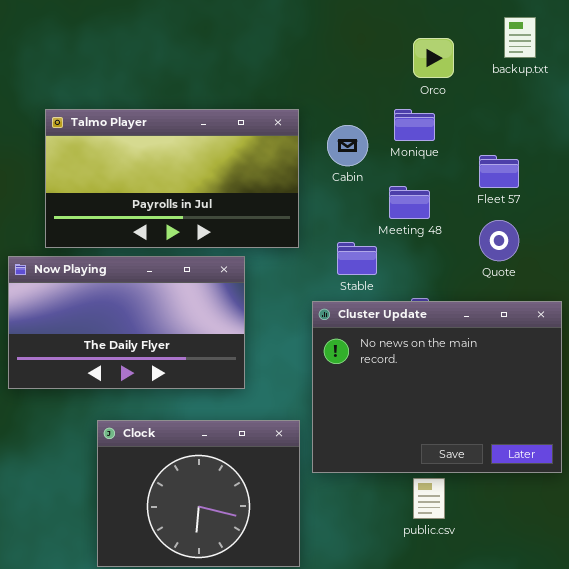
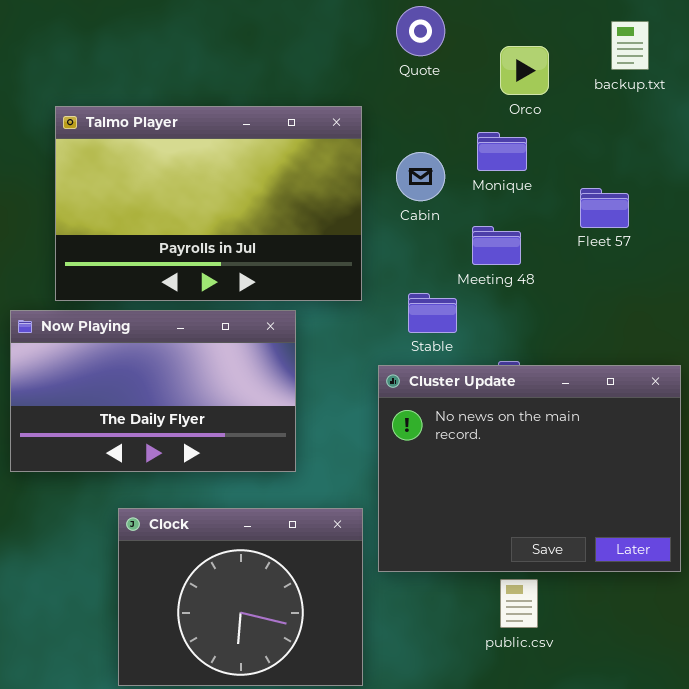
Talmo Player: [45,109,299,248] -> [55,106,362,301], resized
Quote: [479,220,519,261] -> [396,6,445,56], moved

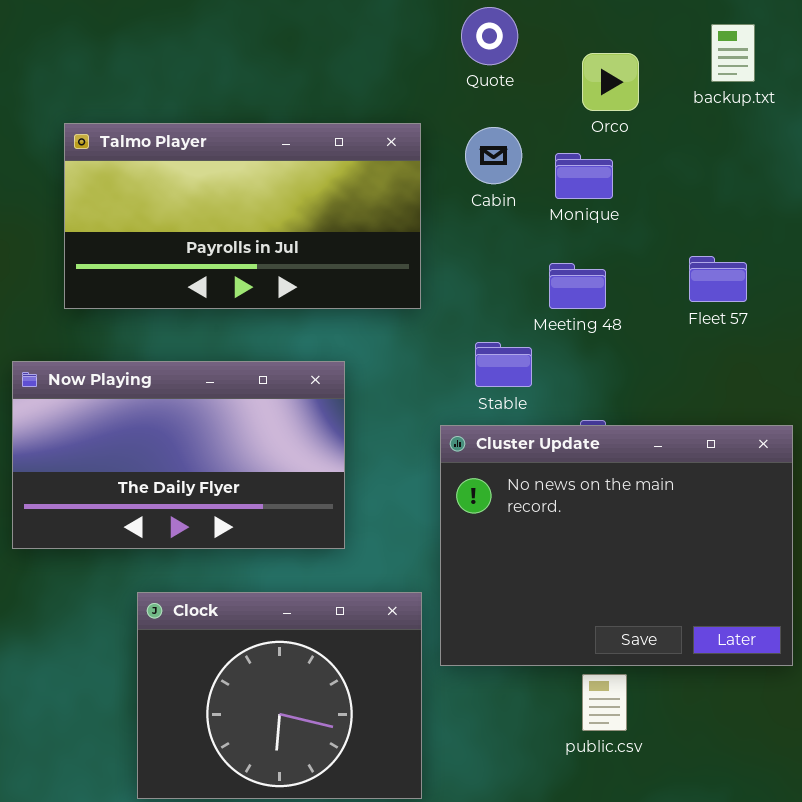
Talmo Player: [55,106,362,301] -> [64,123,421,309], resized
Cabin: [396,152,445,201] -> [465,127,522,184], moved
Fleet 57: [580,188,629,228] -> [689,256,747,302], moved

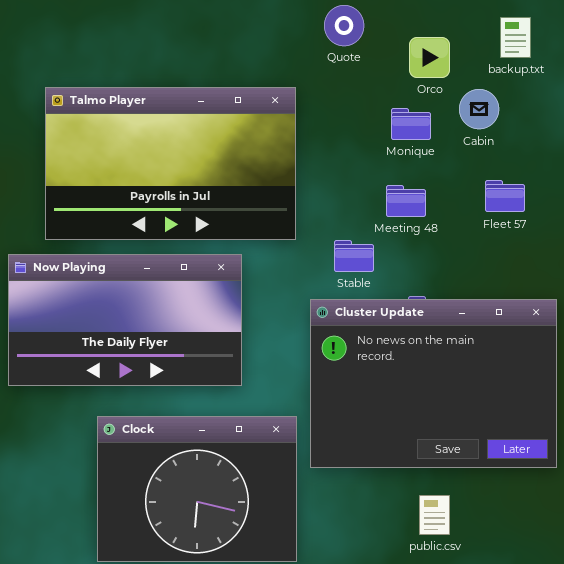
Talmo Player: [64,123,421,309] -> [45,87,296,240], resized
Cabin: [465,127,522,184] -> [459,89,499,129], moved
public.csv: [582,674,627,731] -> [419,495,450,535], moved

